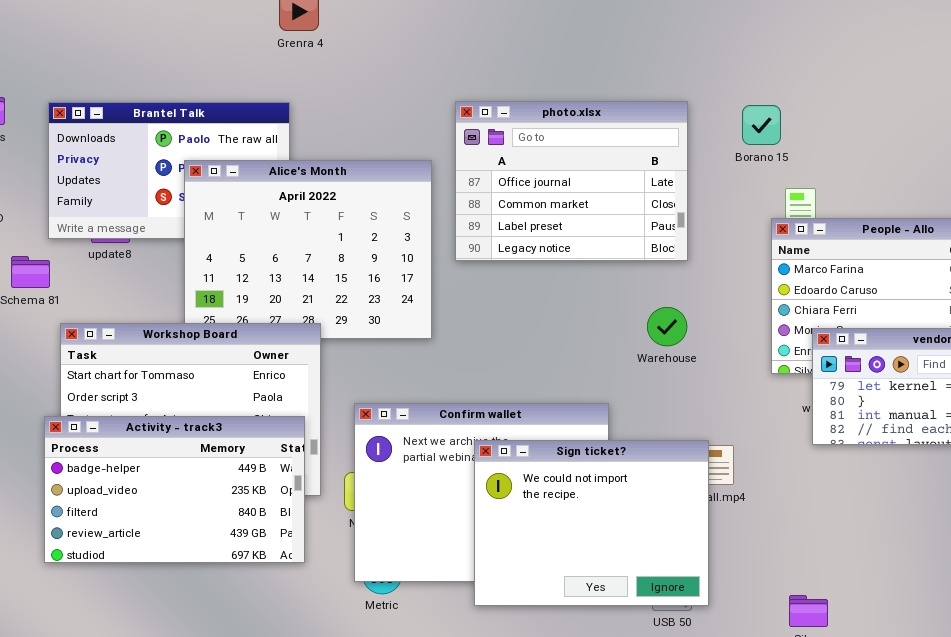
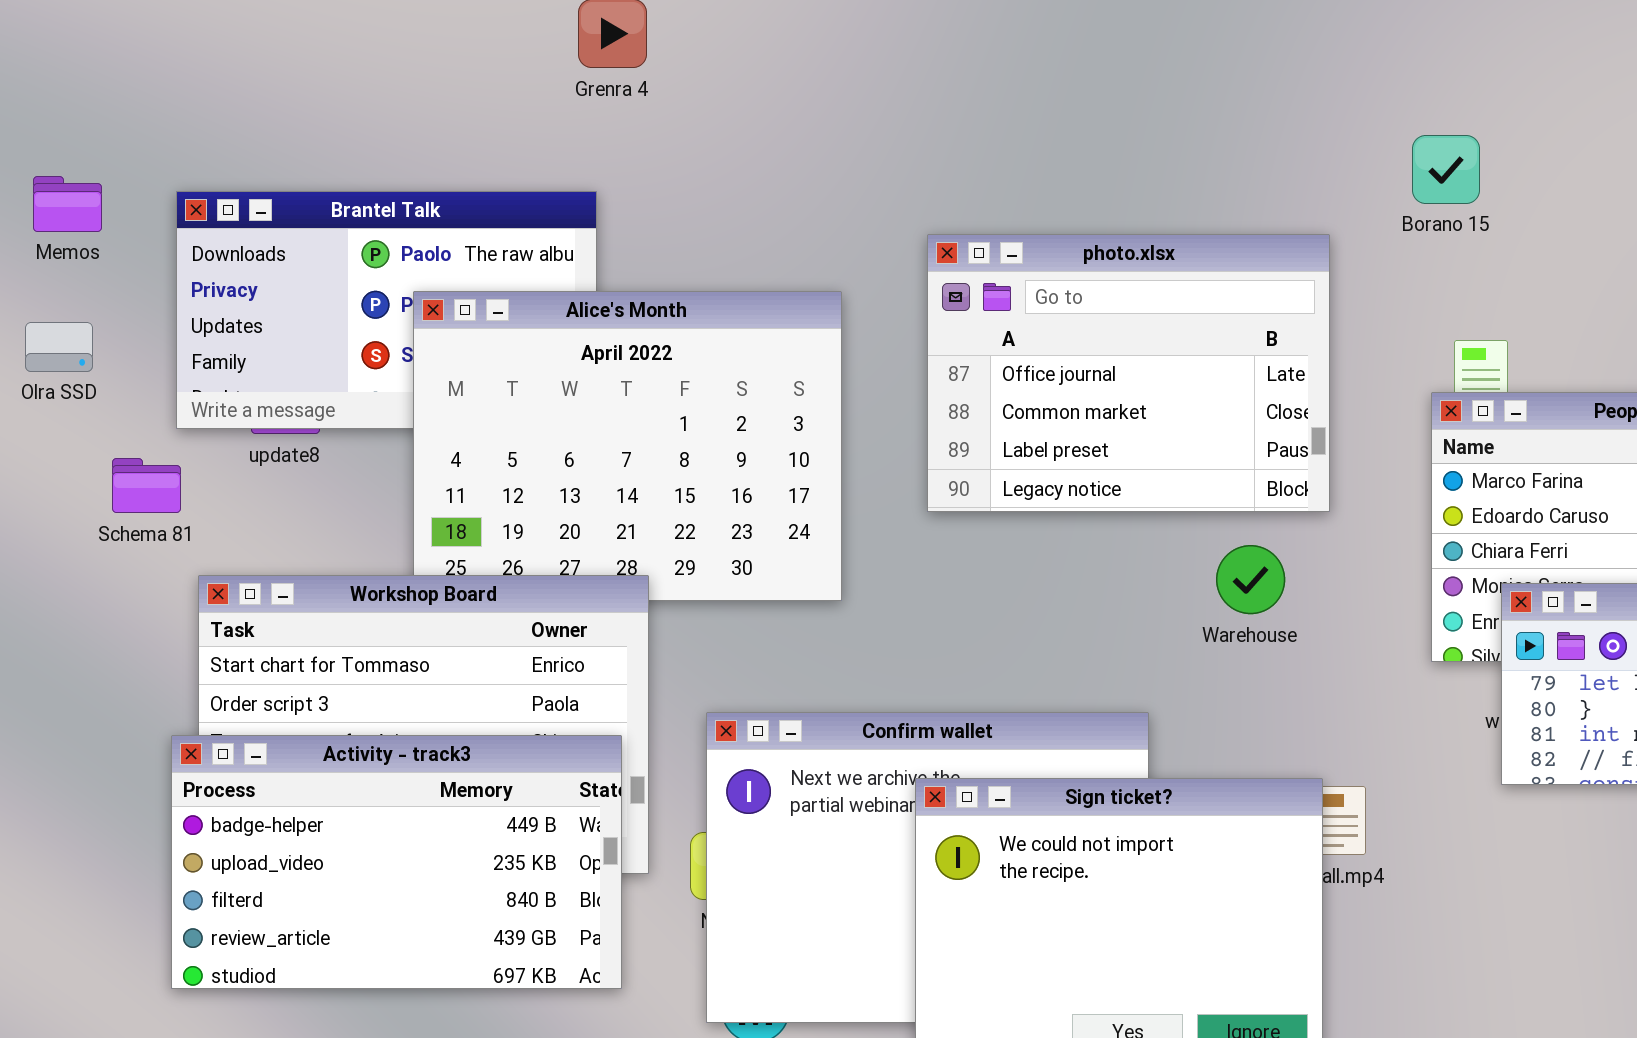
photo.xlsx: [455,101,688,261] -> [927,234,1330,512], moved
Borano 15: [742,105,781,145] -> [1412,135,1480,204], moved

